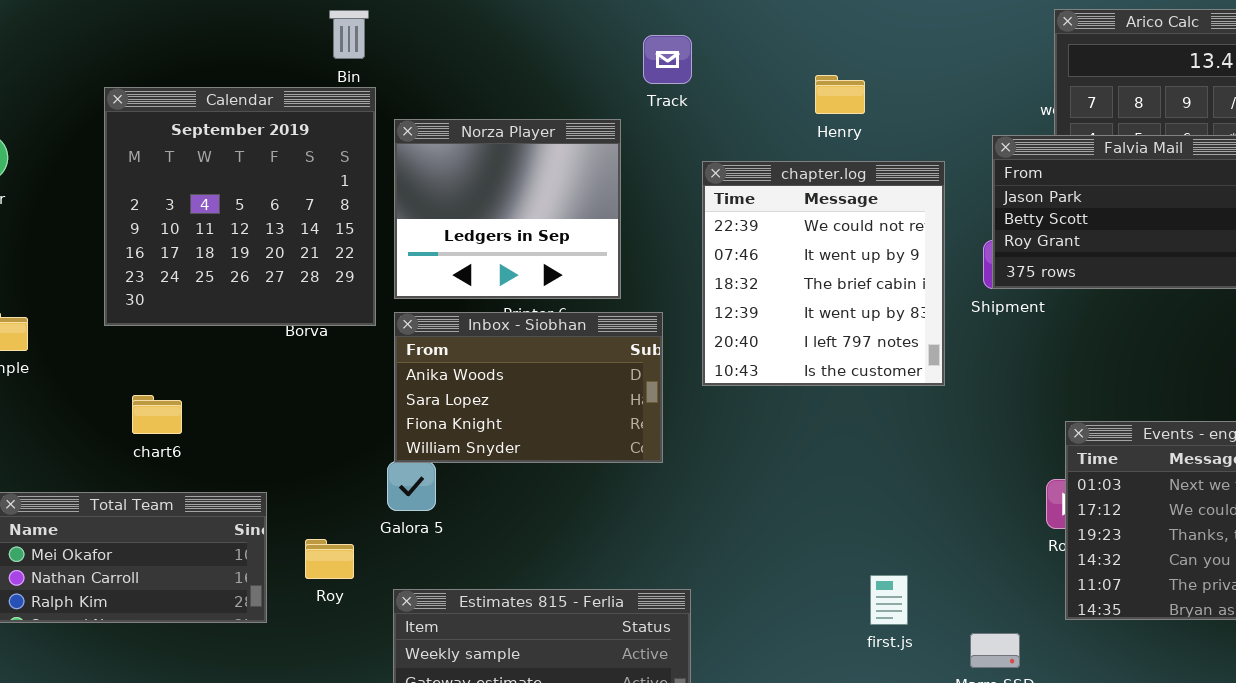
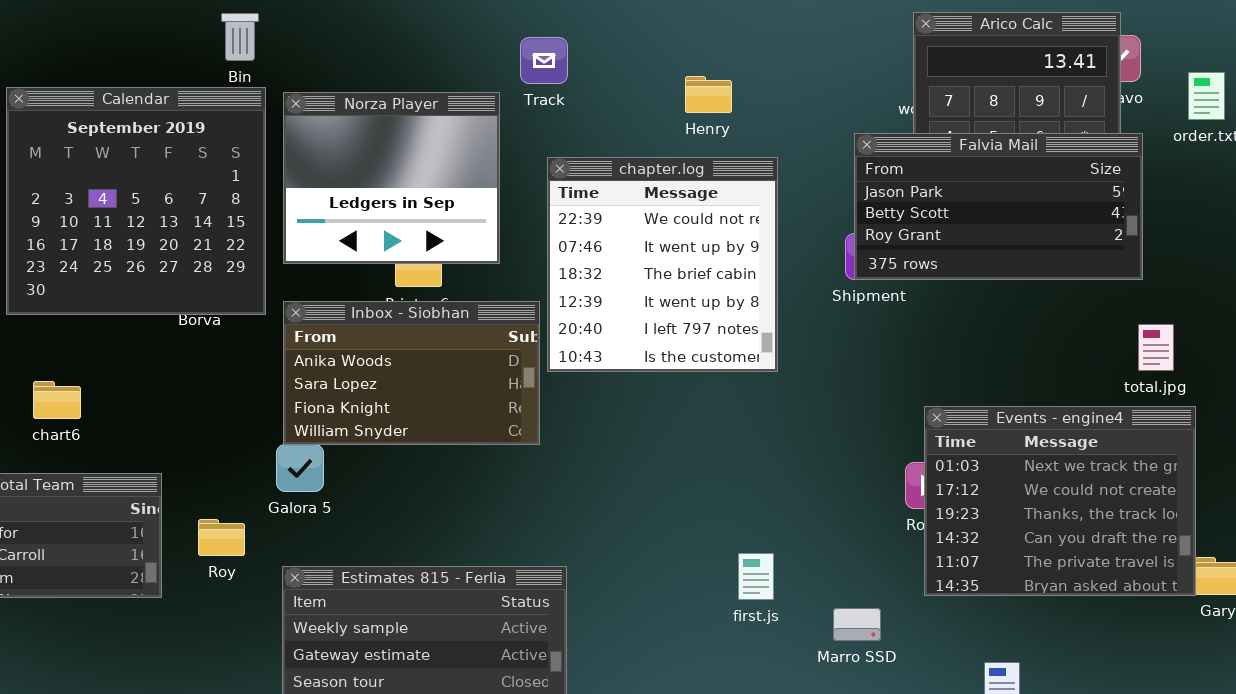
Norza Player: [394,119,621,299] -> [283,92,500,264], moved
chapter.log: [702,161,945,386] -> [547,157,778,372], moved

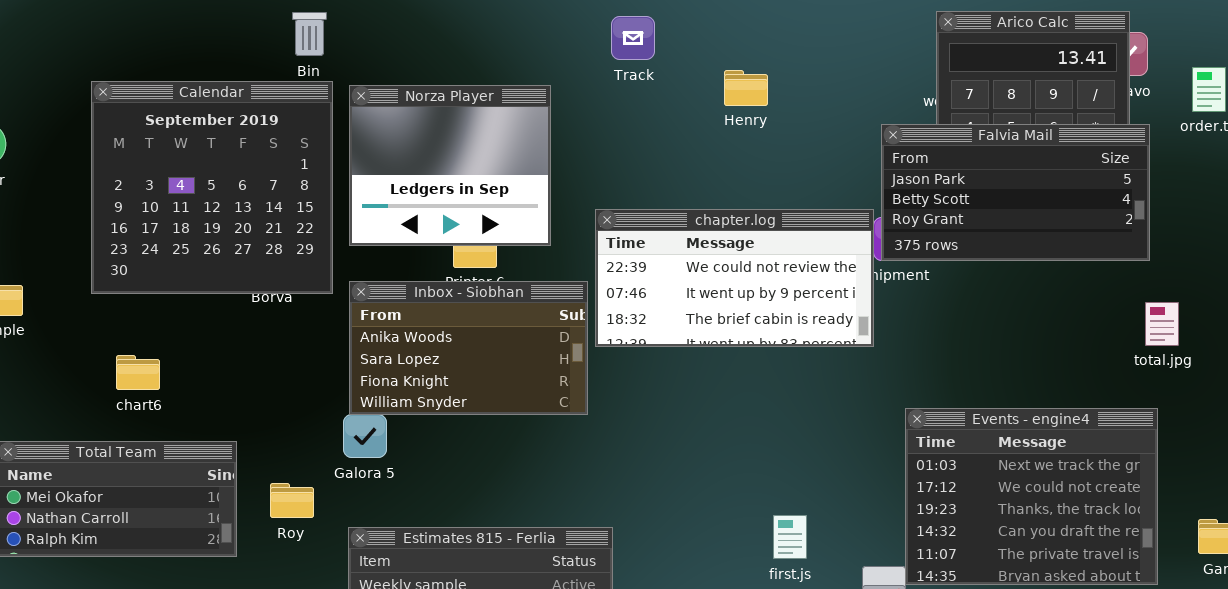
Track: [520,37,568,84] -> [611,16,655,60], moved
chapter.log: [547,157,778,372] -> [595,209,874,347], resized
Events - engine4: [924,406,1196,596] -> [905,408,1158,585], moved

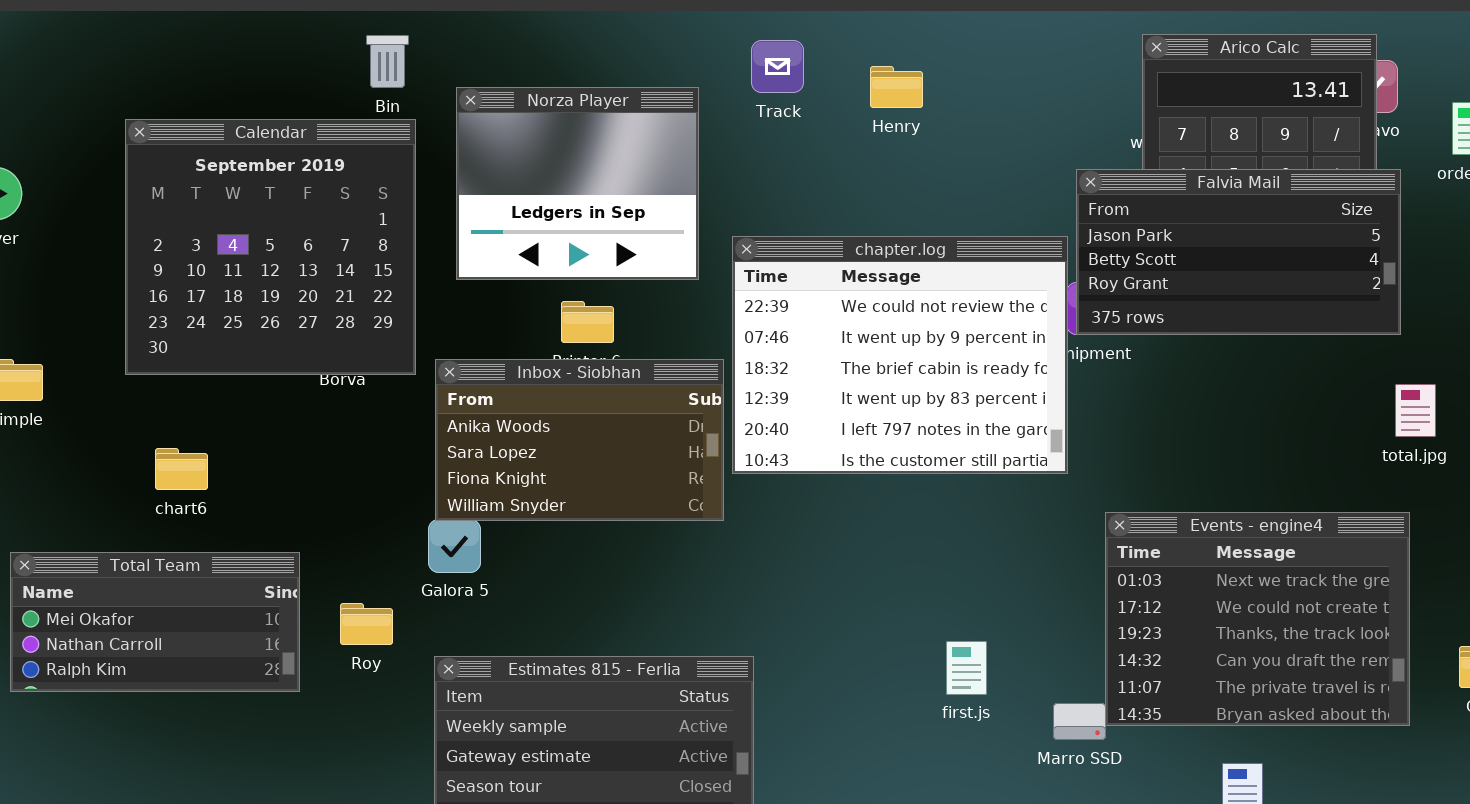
Henry: [724,70,768,106] -> [870,66,923,108], moved
Norza Player: [349,85,551,246] -> [456,87,699,280], moved
chapter.log: [595,209,874,347] -> [732,236,1068,474], moved, resized

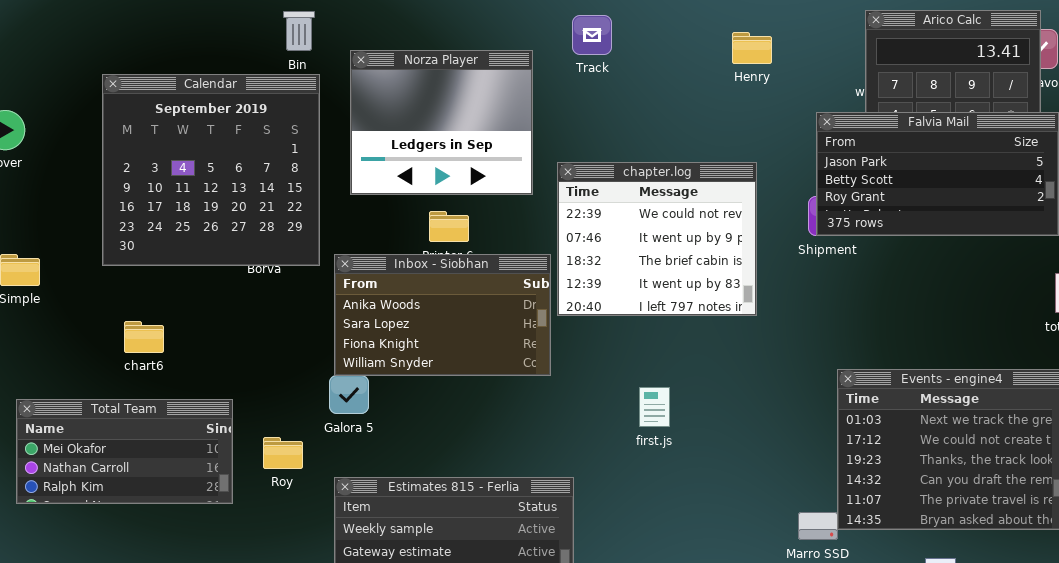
Henry: [870,66,923,108] -> [732,32,772,64], moved
chapter.log: [732,236,1068,474] -> [557,162,757,316], resized
first.js: [946,641,987,695] -> [639,387,670,427], moved

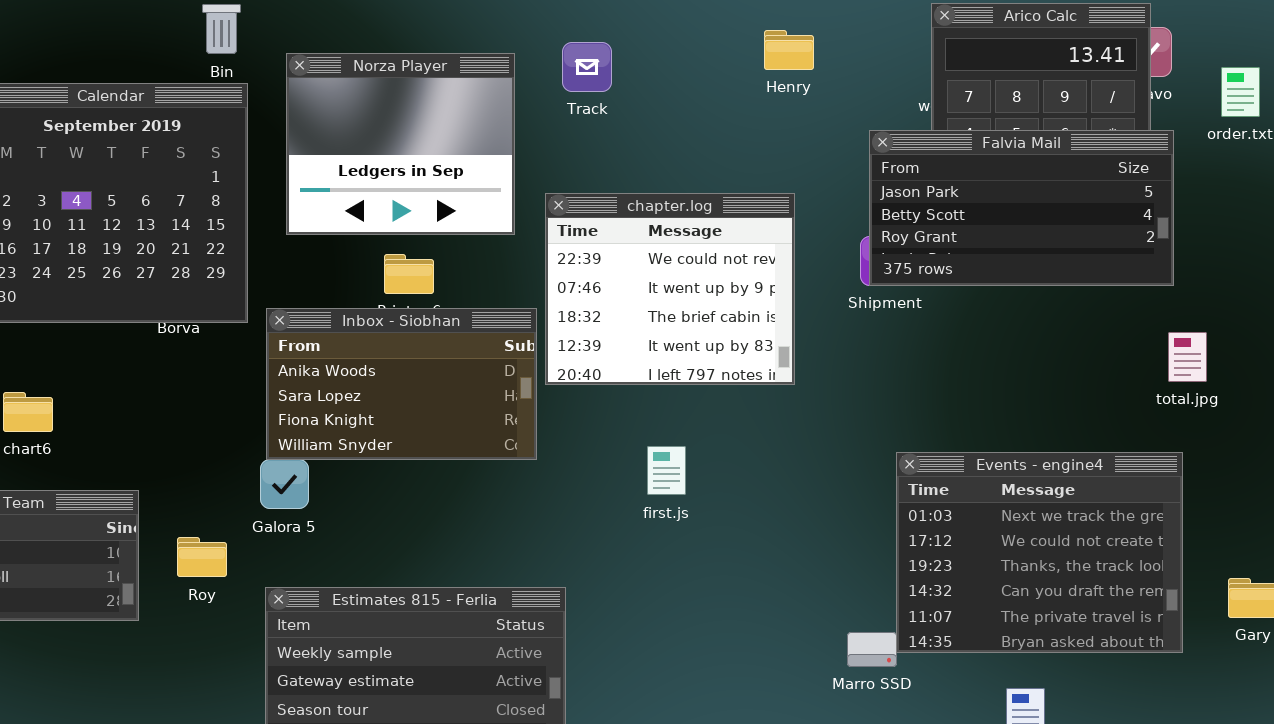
Track: [572,15,612,55] -> [562,42,612,92], moved
first.js: [639,387,670,427] -> [647,446,686,495], moved

